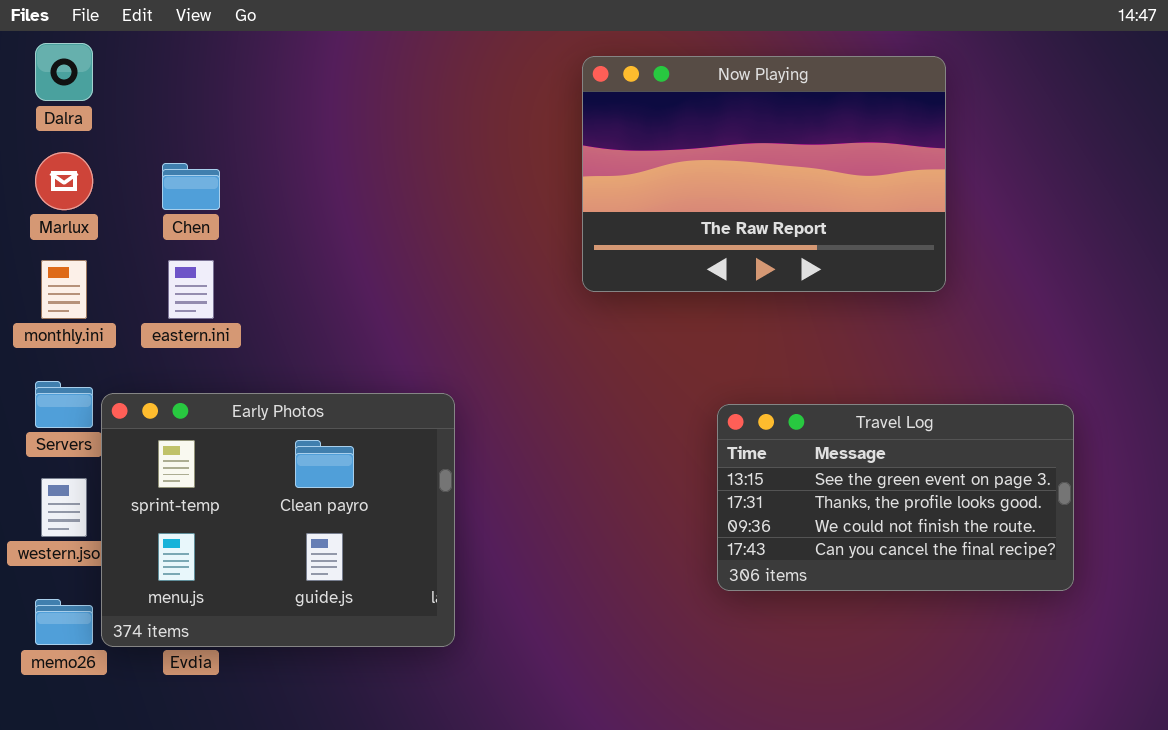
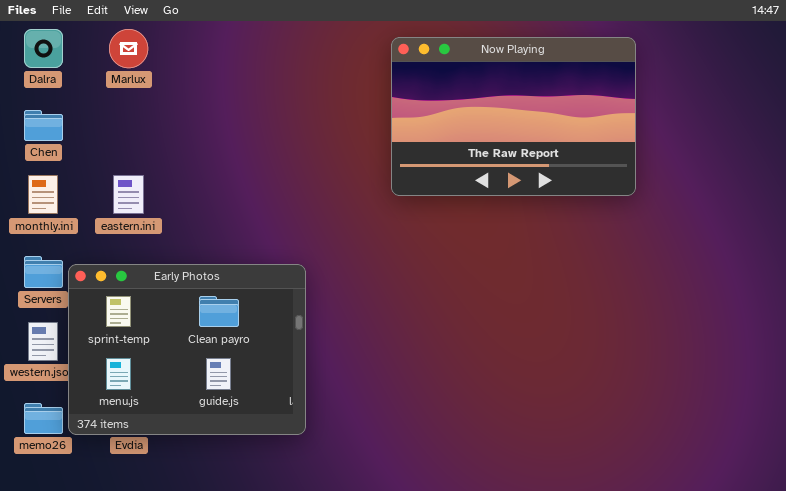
Marlux: [35,152,93,210] -> [109,29,148,68], moved
Chen: [162,163,220,210] -> [24,110,63,141], moved
Travel Log: [717,404,1074,591] -> none, closed

